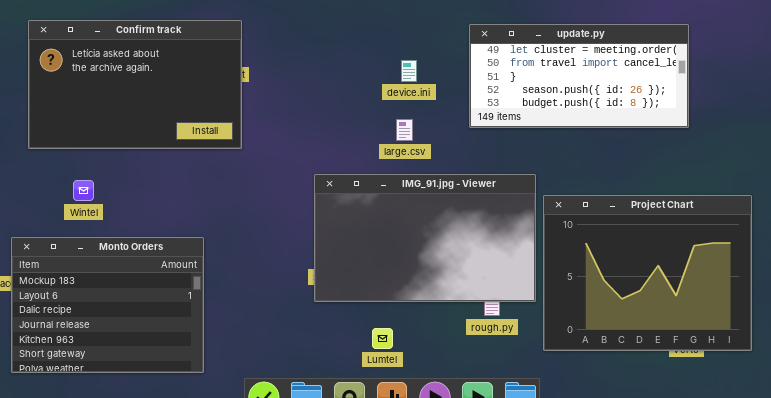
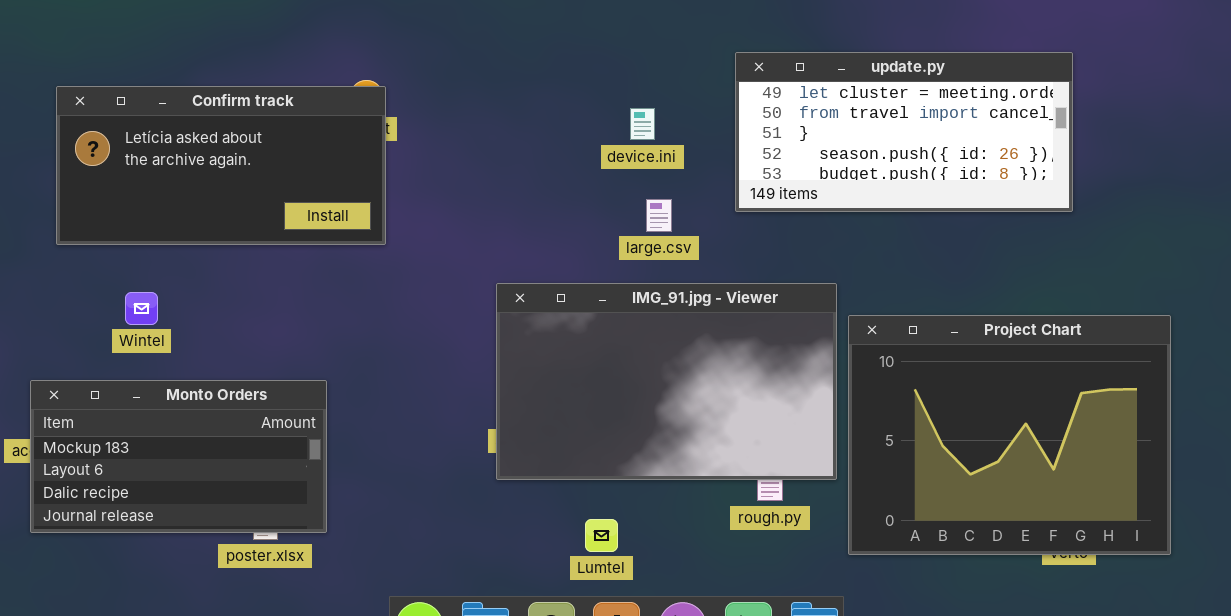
Confirm track: [28,20,242,149] -> [56,86,386,245], resized
large.csv: [396,119,413,141] -> [646,199,672,232], moved
Monto Orders: [11,237,204,373] -> [30,380,327,533], resized

